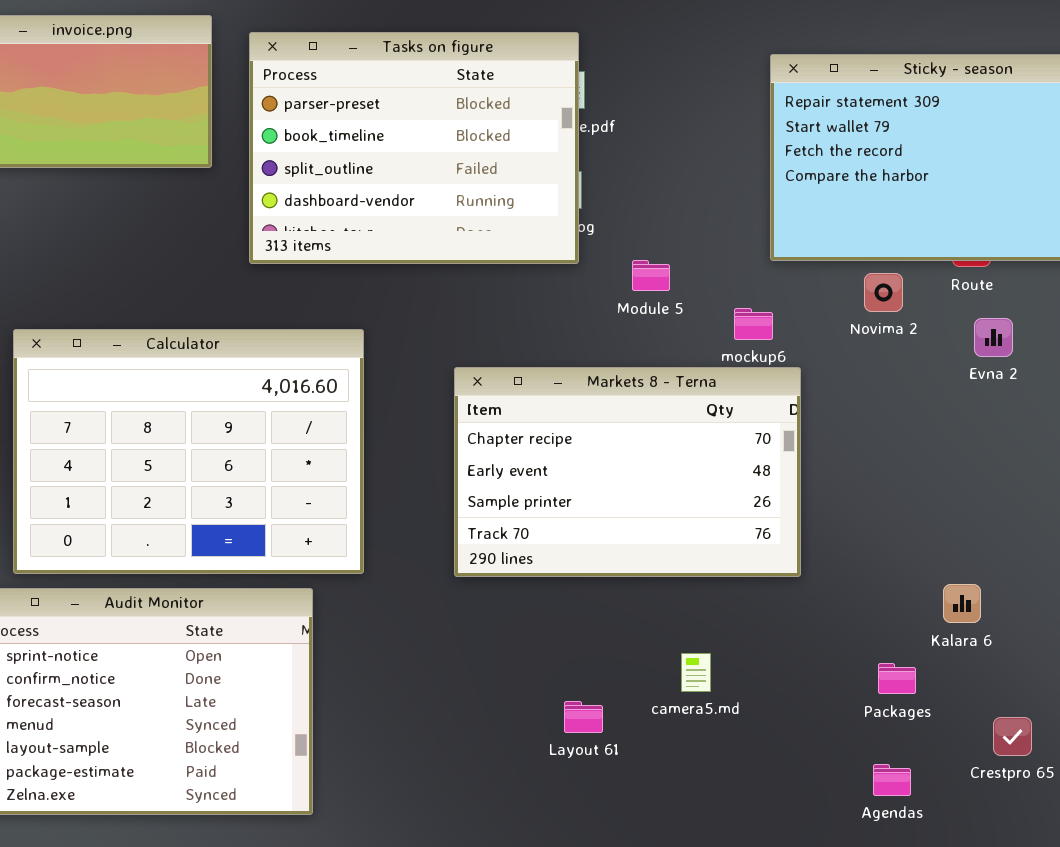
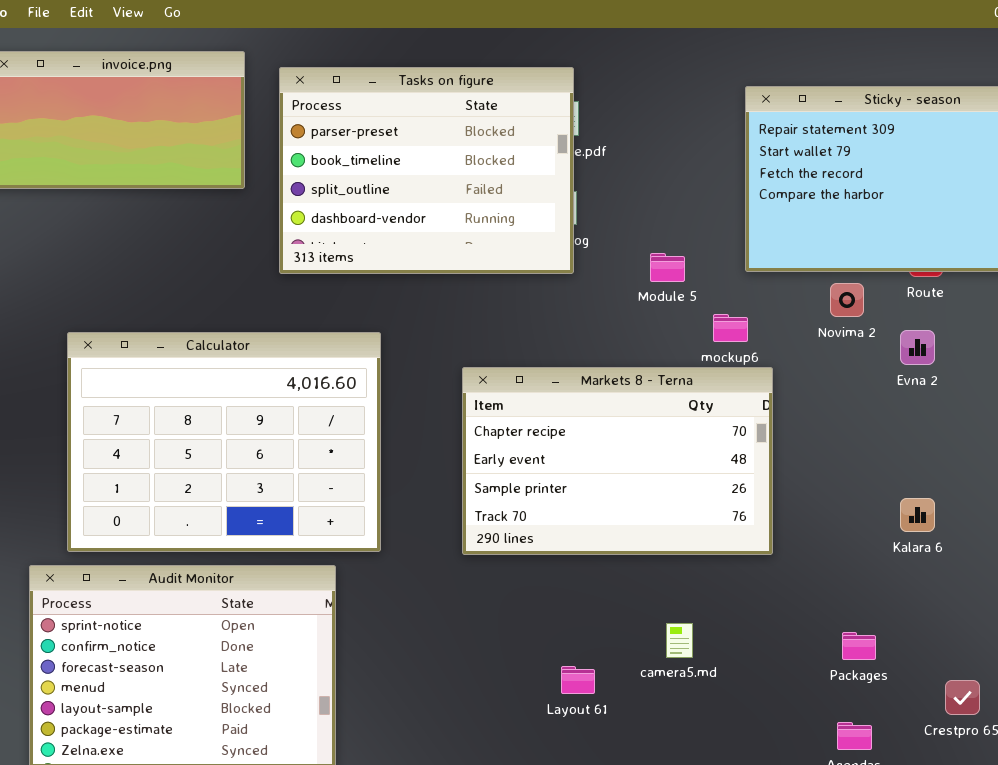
Module 5: [632,260,670,291] -> [650,253,685,282], moved
Evna 2: [974,318,1013,357] -> [900,330,935,365], moved
Kalara 6: [943,584,981,623] -> [900,498,935,532], moved

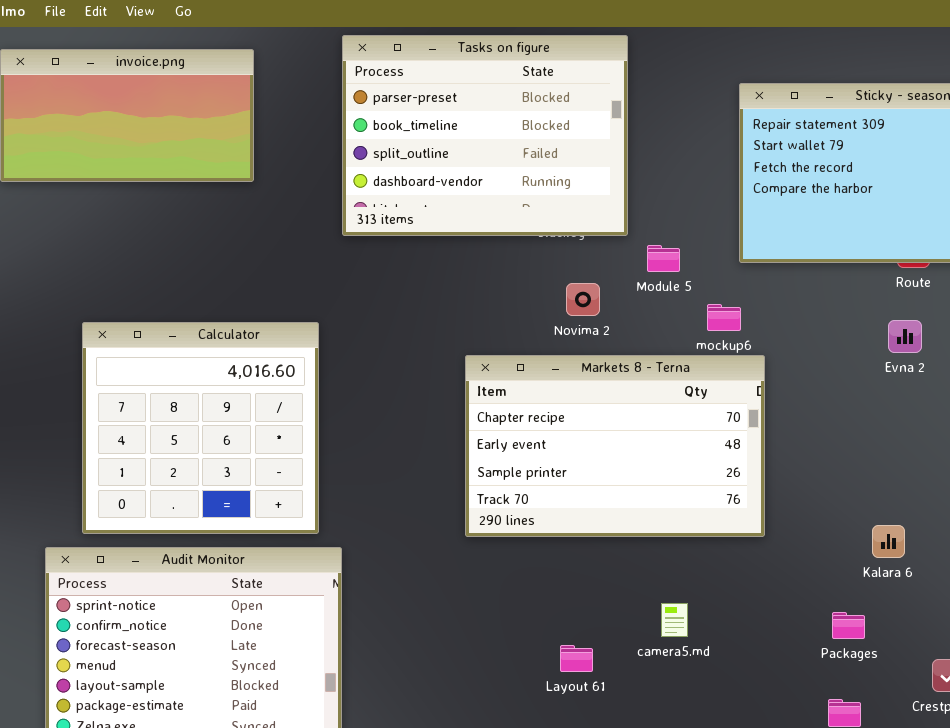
Tasks on figure: [279,67,574,274] -> [342,35,628,236], moved
Novima 2: [830,283,864,317] -> [566,283,600,316], moved
Calculator: [67,332,381,552] -> [82,322,319,534], resized
Kalara 6: [900,498,935,532] -> [872,525,905,558], moved

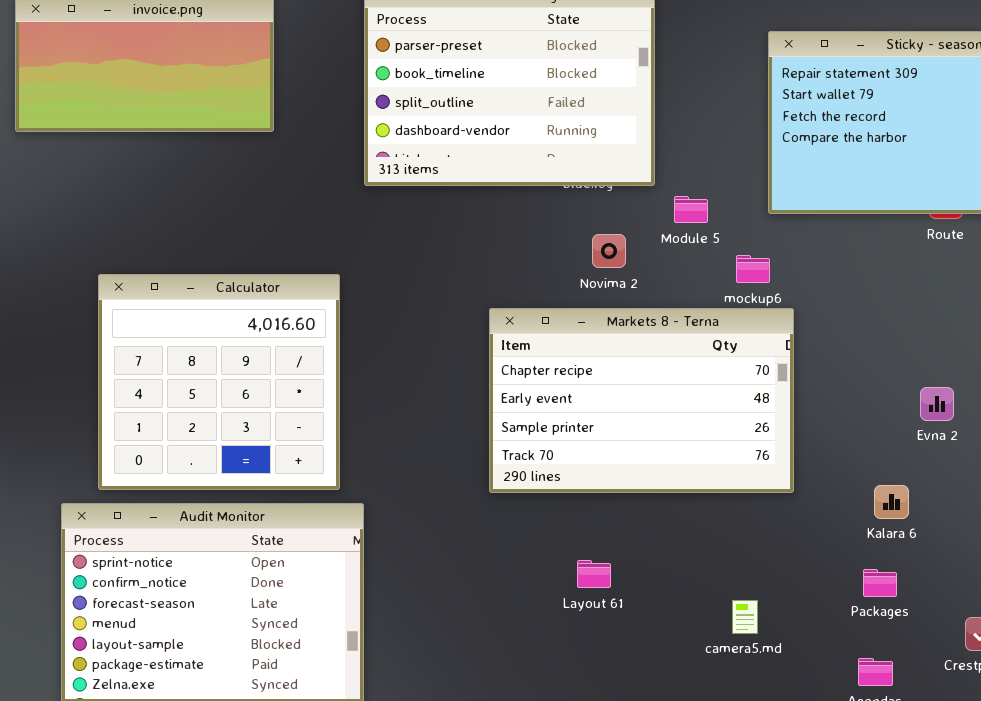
Evna 2: [888,320,922,353] -> [920,387,954,421], moved
Kalara 6: [872,525,905,558] -> [874,485,909,519], moved
camera5.md: [661,603,688,637] -> [732,600,758,634], moved
Layout 61: [560,645,593,672] -> [577,560,611,588], moved

